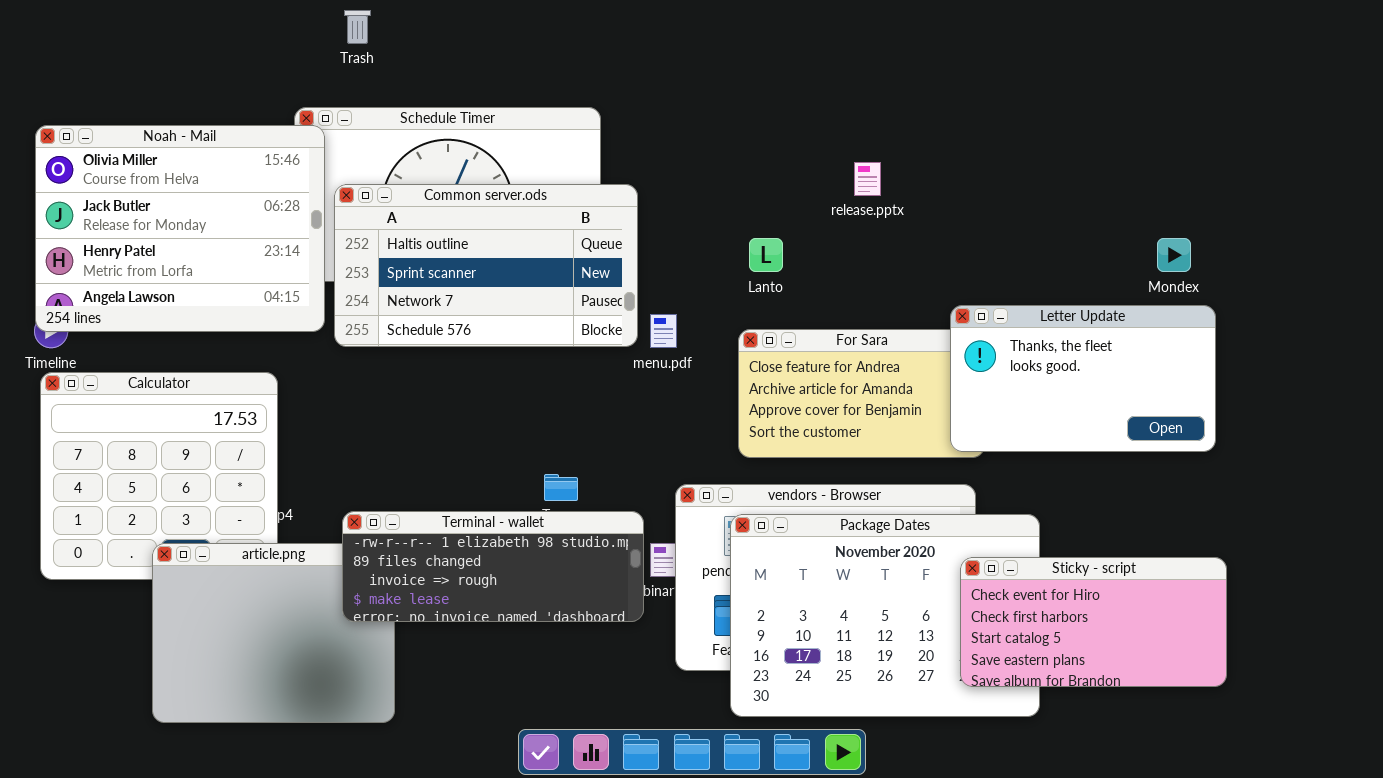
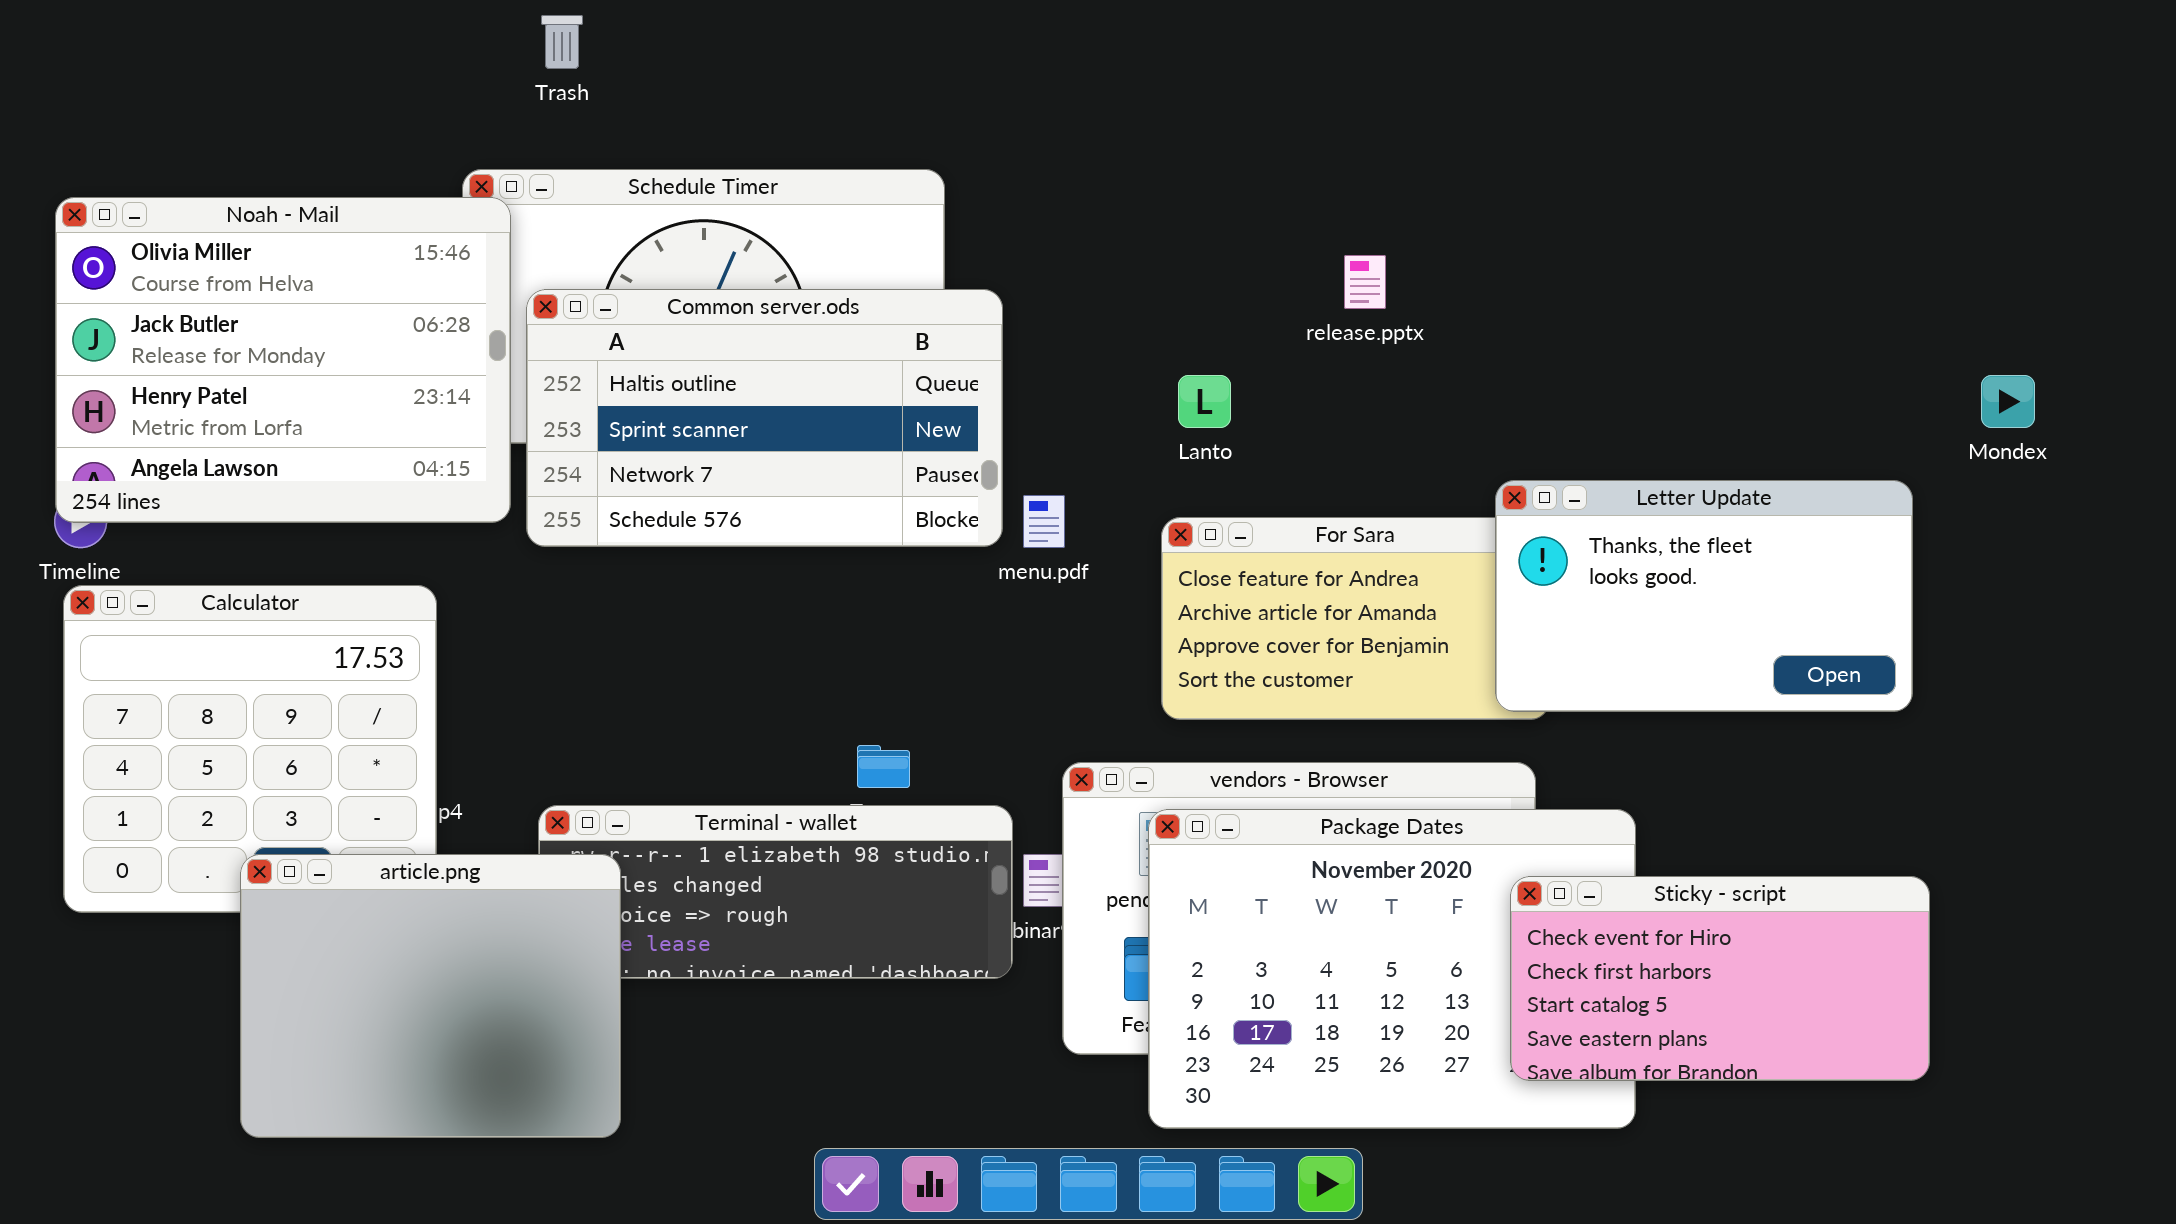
Mondex: [1157,238,1191,272] -> [1981,375,2035,428], moved
article.png: [152,543,395,723] -> [240,854,621,1138], raised

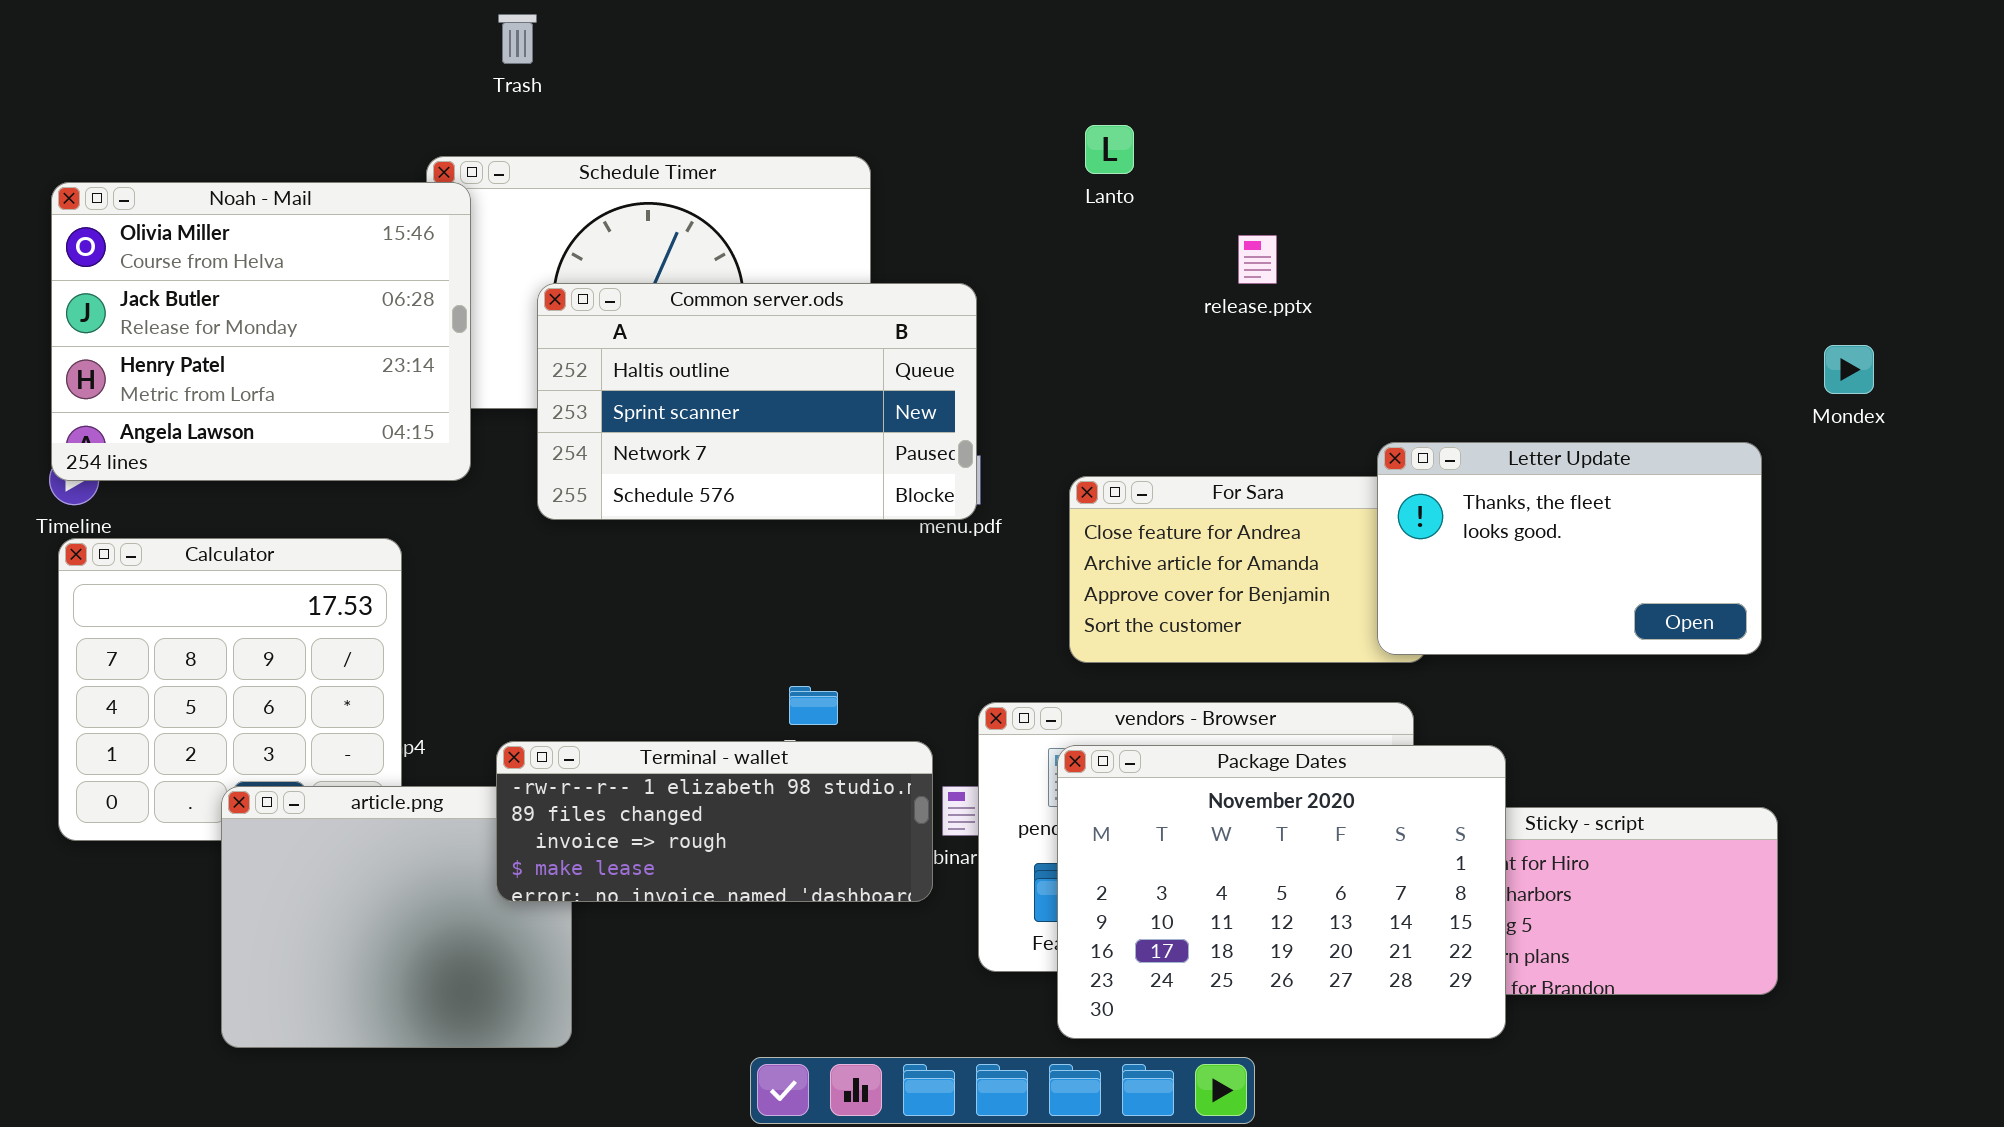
Common server.ods: [526,289,1003,547] -> [537,283,977,520], moved
Lanto: [1178,375,1231,428] -> [1085,125,1134,174], moved
Terminal - wallet: [538,805,1013,979] -> [496,741,933,902], raised
Package Dates: [1148,809,1636,1129] -> [1057,745,1506,1039], raised

